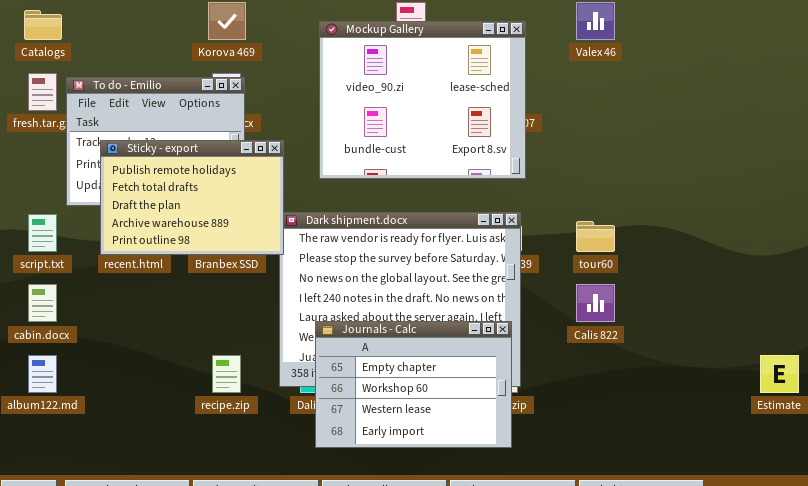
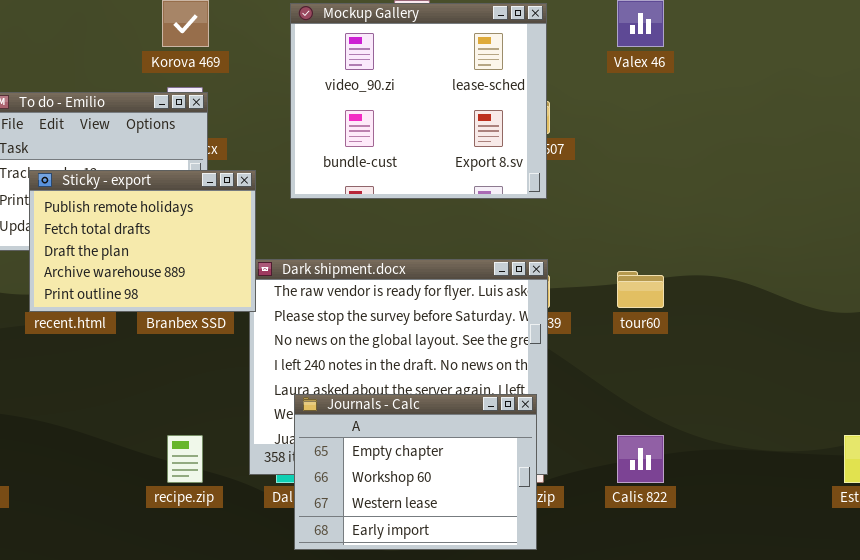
Mockup Gallery: [319,21,526,179] -> [290,3,547,199], moved
Calis 822: [576,284,615,322] -> [617,435,664,483], moved

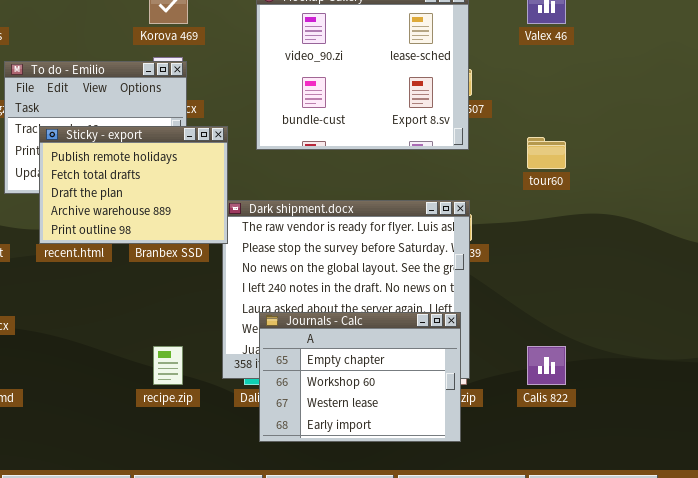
tour60: [617,271,664,308] -> [527,137,566,169], moved

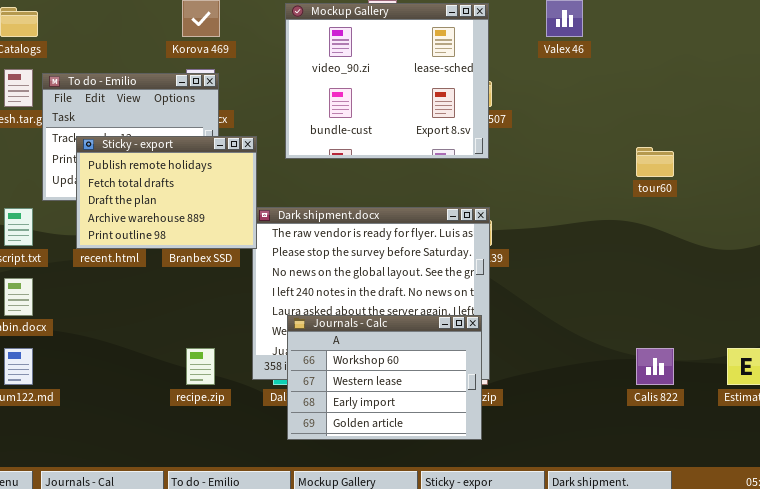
tour60: [527,137,566,169] -> [636,147,674,177], moved
Journals - Calc: [259,312,461,442] -> [287,315,482,440], scrolled down 1 row
Calis 822: [527,346,566,385] -> [636,348,674,385], moved

